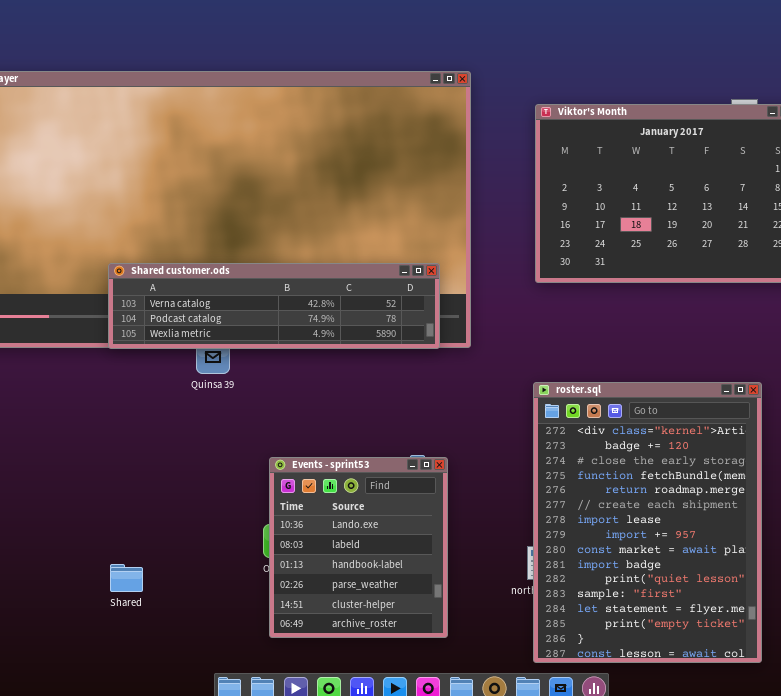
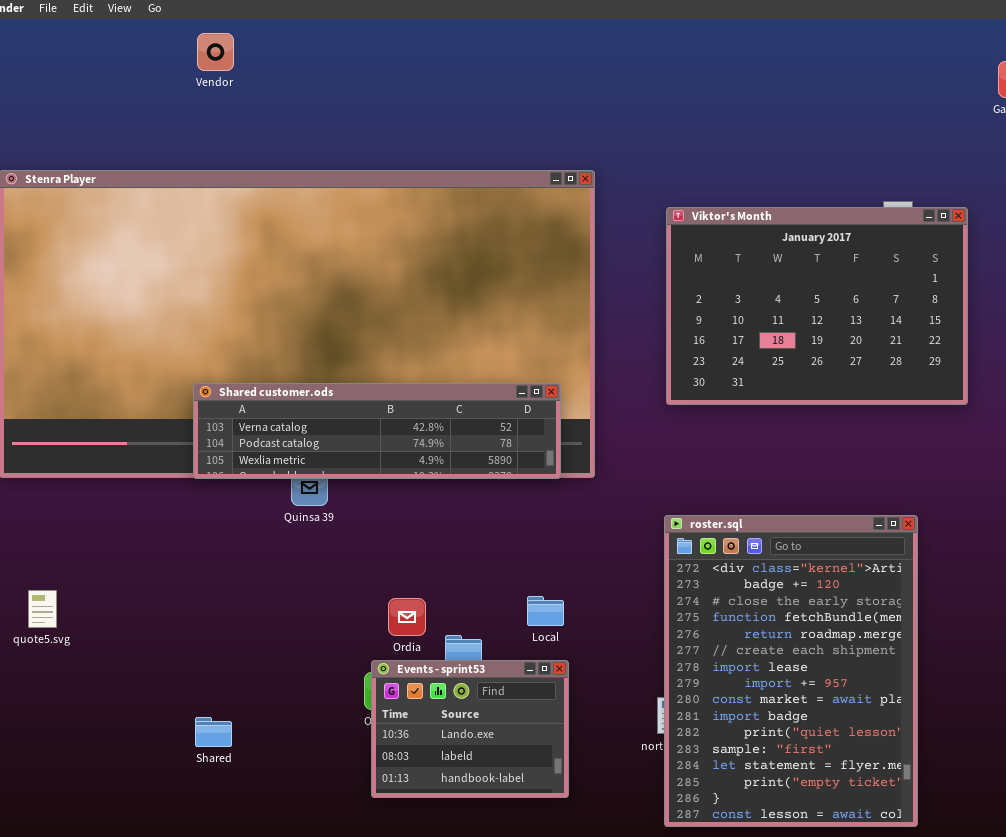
Events - sprint53: [269,457,448,638] -> [371,660,569,798], resized

